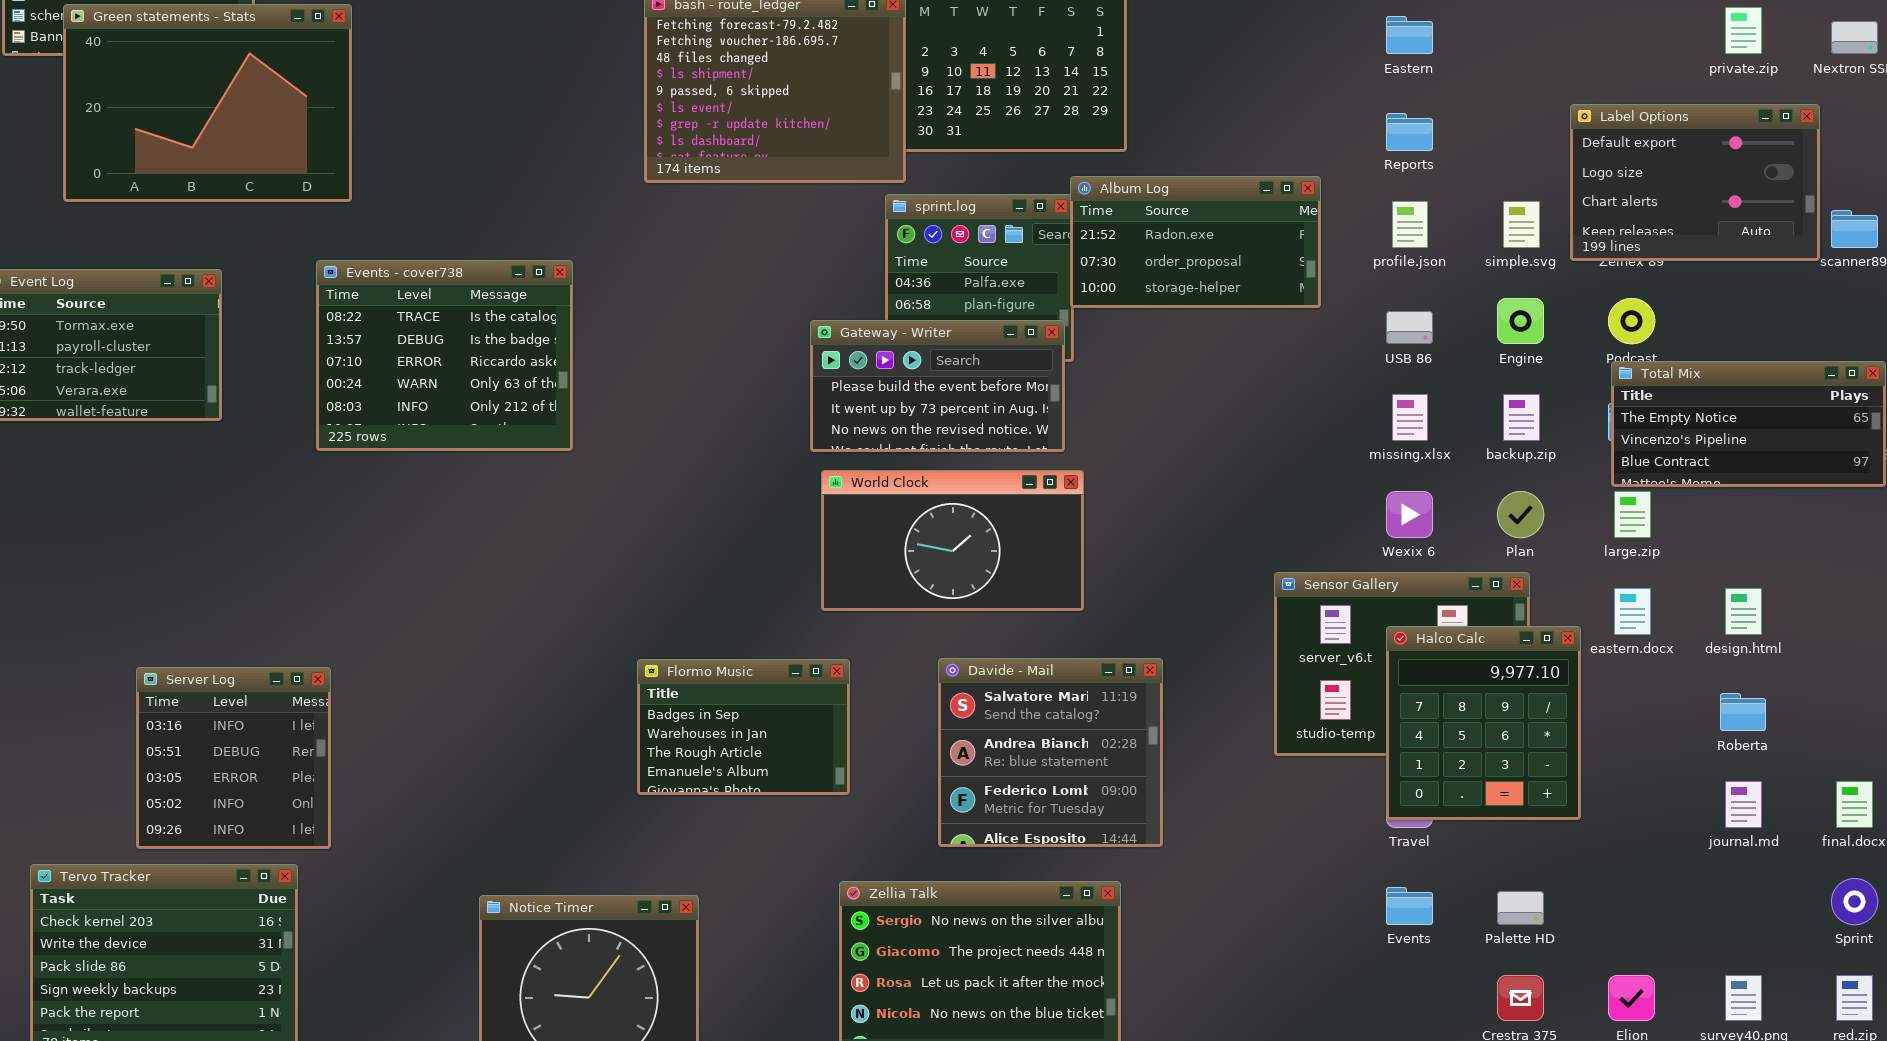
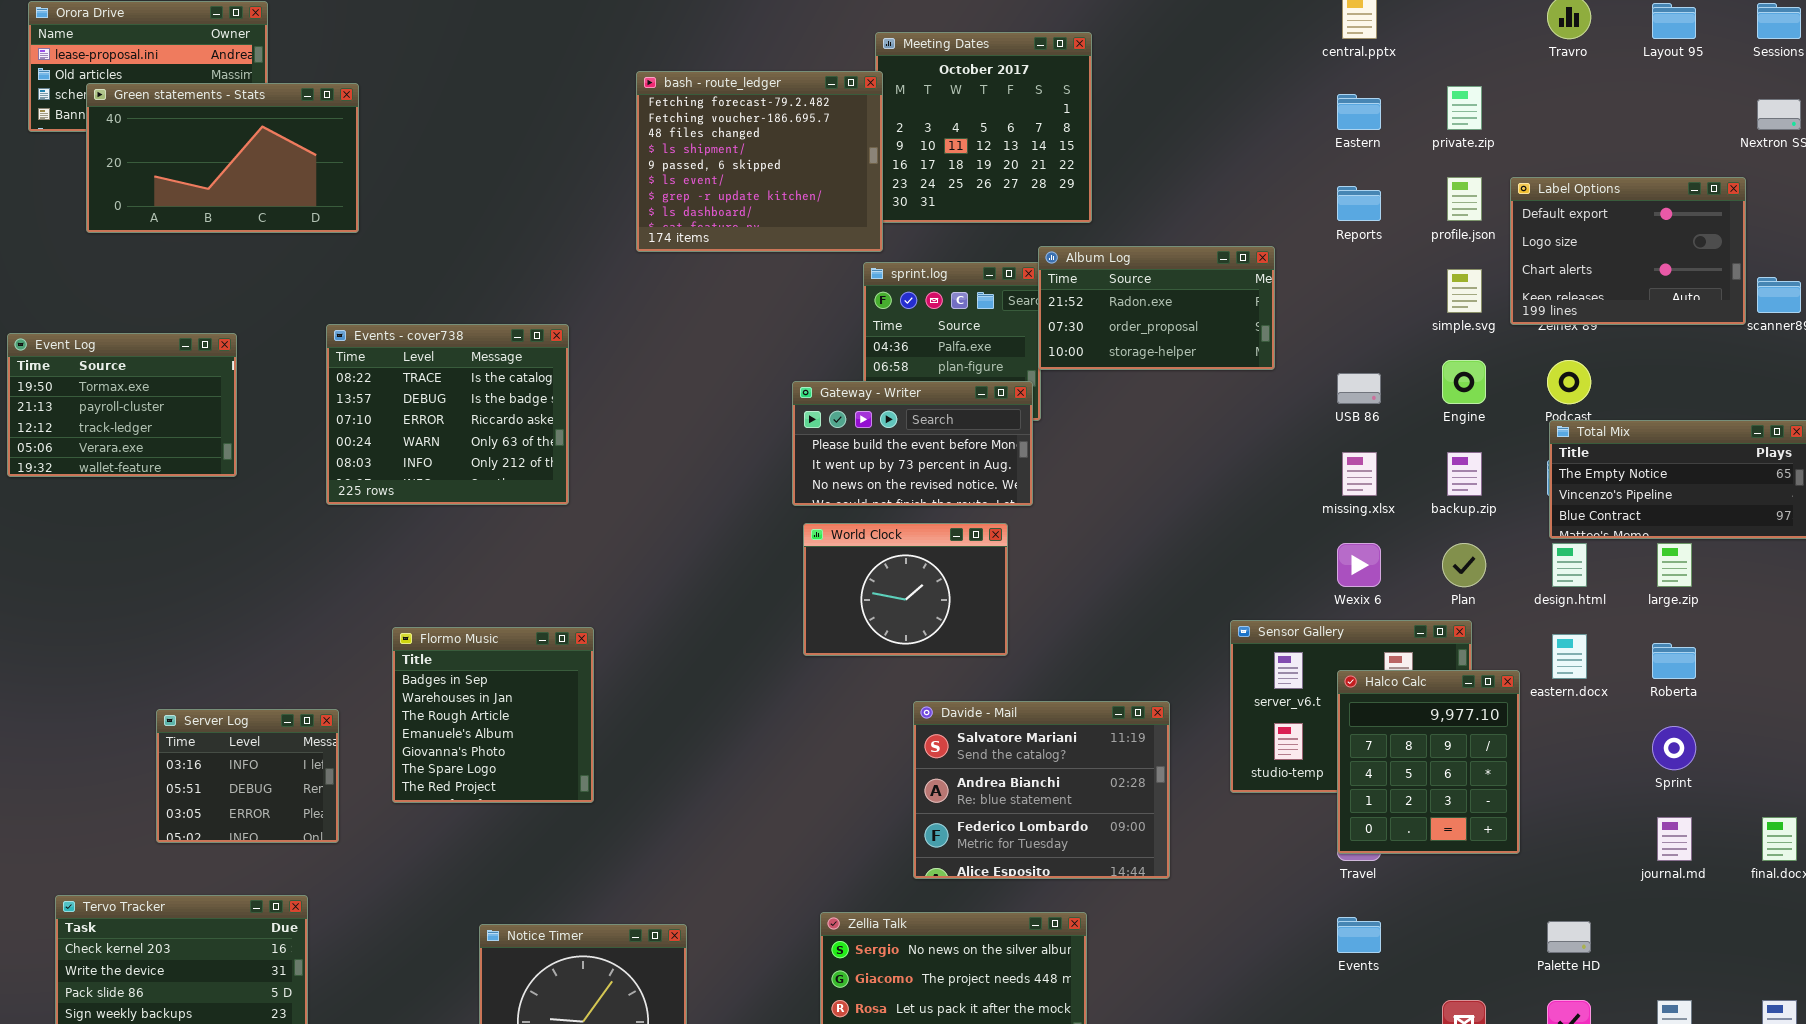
Green statements - Stats: [63,4,352,202] -> [86,83,359,233], resized
private.zip: [1725,7,1762,54] -> [1447,86,1482,130], moved
profile.json: [1392,201,1428,248] -> [1447,177,1482,221], moved
World Clock: [821,470,1084,611] -> [803,523,1008,656], resized
large.zip: [1614,491,1651,538] -> [1657,543,1692,587], moved
design.html: [1725,588,1762,635] -> [1552,543,1587,587], moved
Davide - Mail: [938,658,1163,847] -> [913,701,1170,879], resized
Flormo Music: [637,659,850,795] -> [392,627,594,803], moved, resized
Server Log: [136,667,331,849] -> [156,709,339,843], resized
Roberta: [1720,693,1766,731] -> [1652,643,1696,679], moved
Sprint: [1831,878,1878,925] -> [1652,726,1696,770], moved
Palette HD: [1497,891,1544,925] -> [1547,921,1591,953], moved

